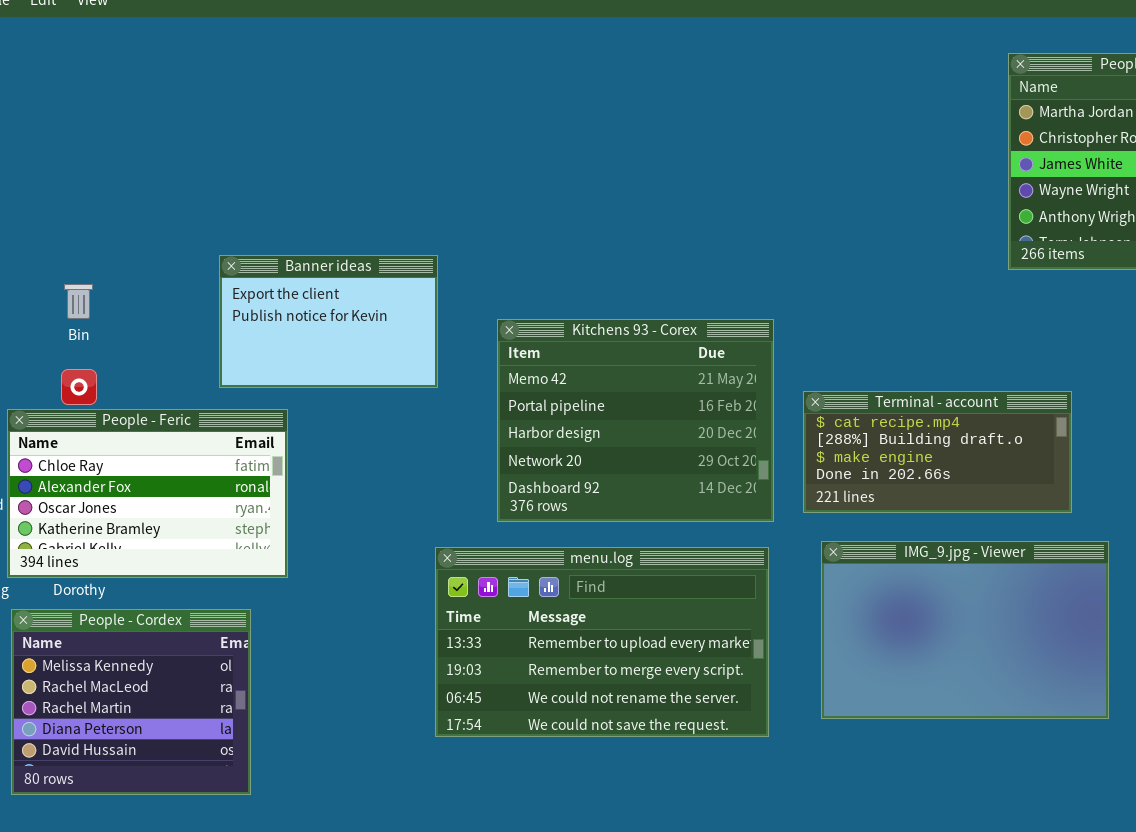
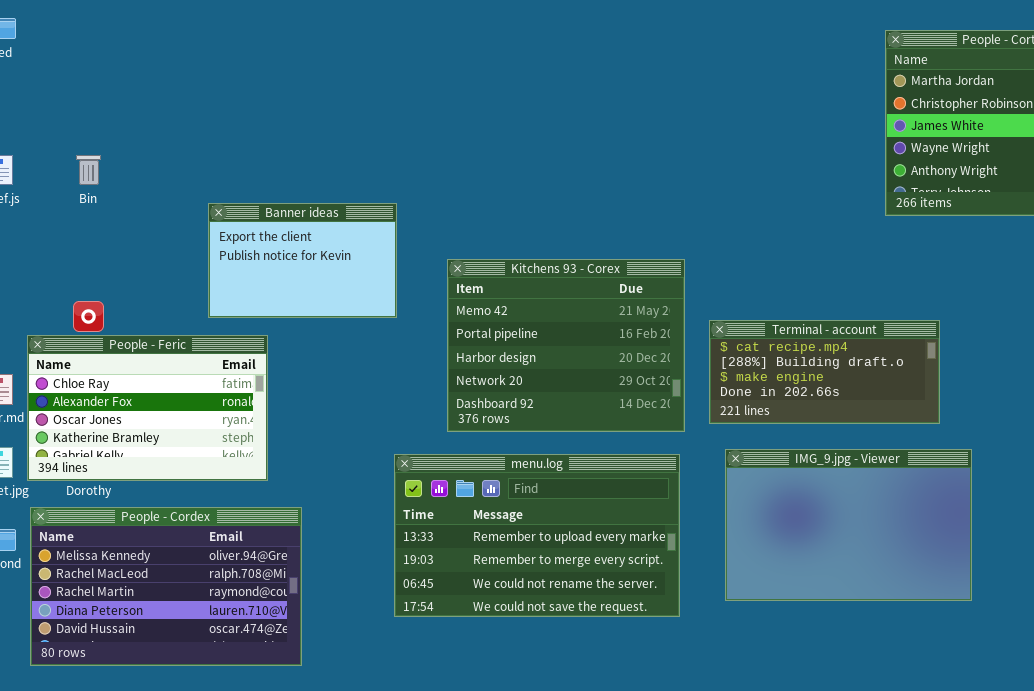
Bin: [64,284,93,319] -> [76,155,101,185], moved
People - Cordex: [11,609,251,795] -> [30,507,302,666], resized

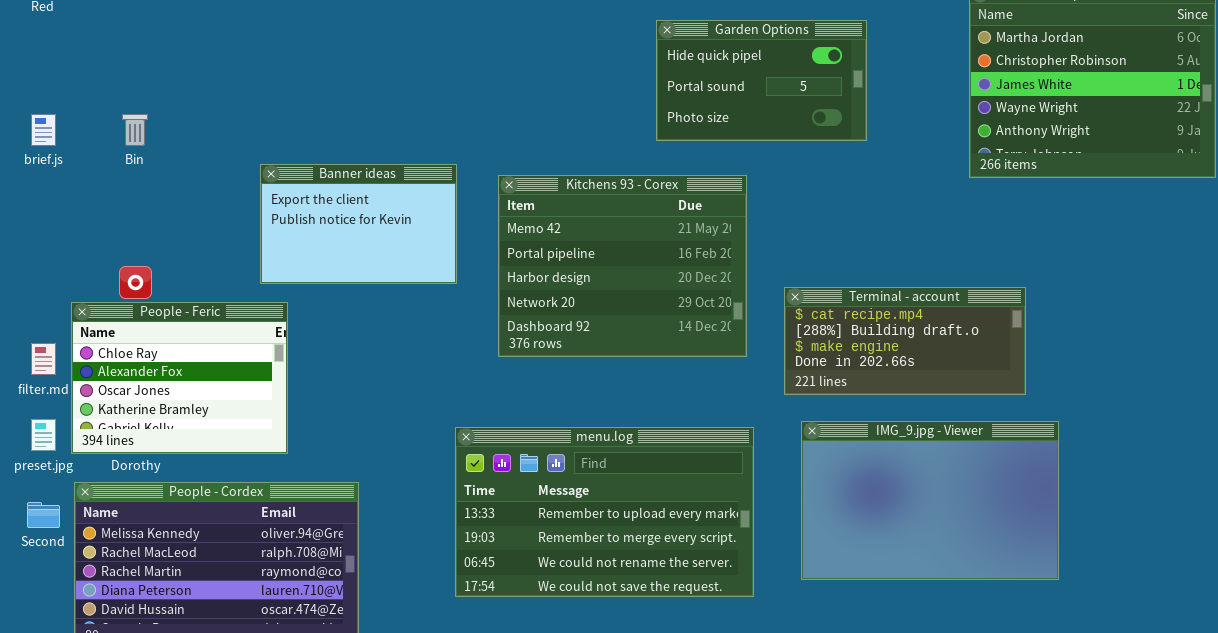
Garden Options: none -> [656,20,867,141], opened
Kitchens 93 - Corex: [447,259,685,432] -> [498,175,747,357], moved
People - Feric: [27,335,268,481] -> [71,302,288,454], resized

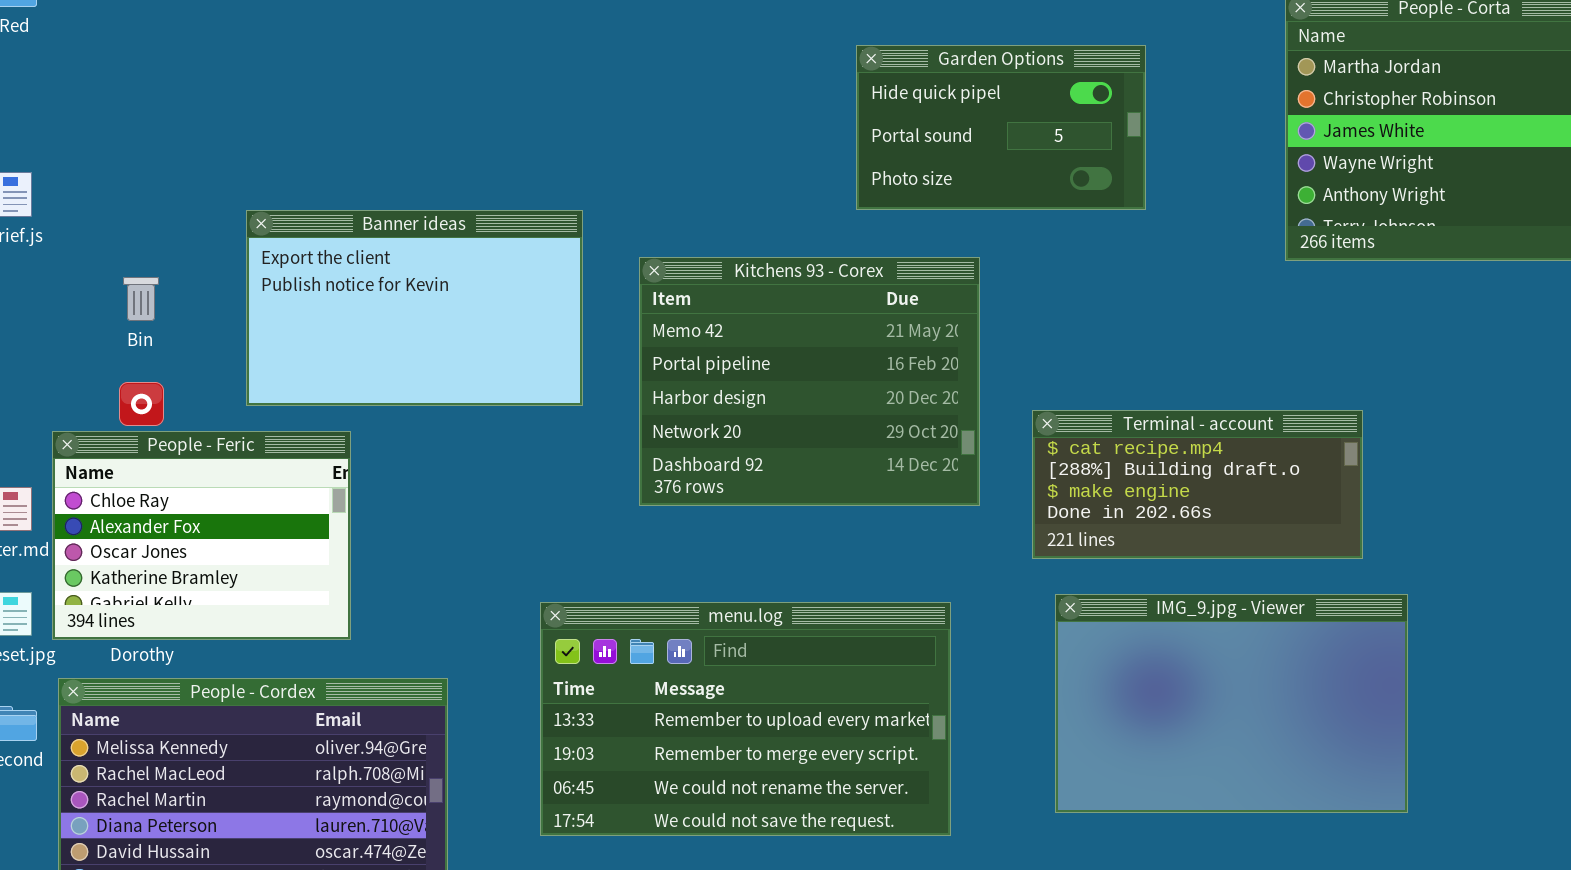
Bin: [122,114,148,146] -> [123,277,159,321], moved
Banner ideas: [260,164,457,284] -> [246,210,583,406], resized
menu.log: [455,427,754,597] -> [540,602,951,836], moved

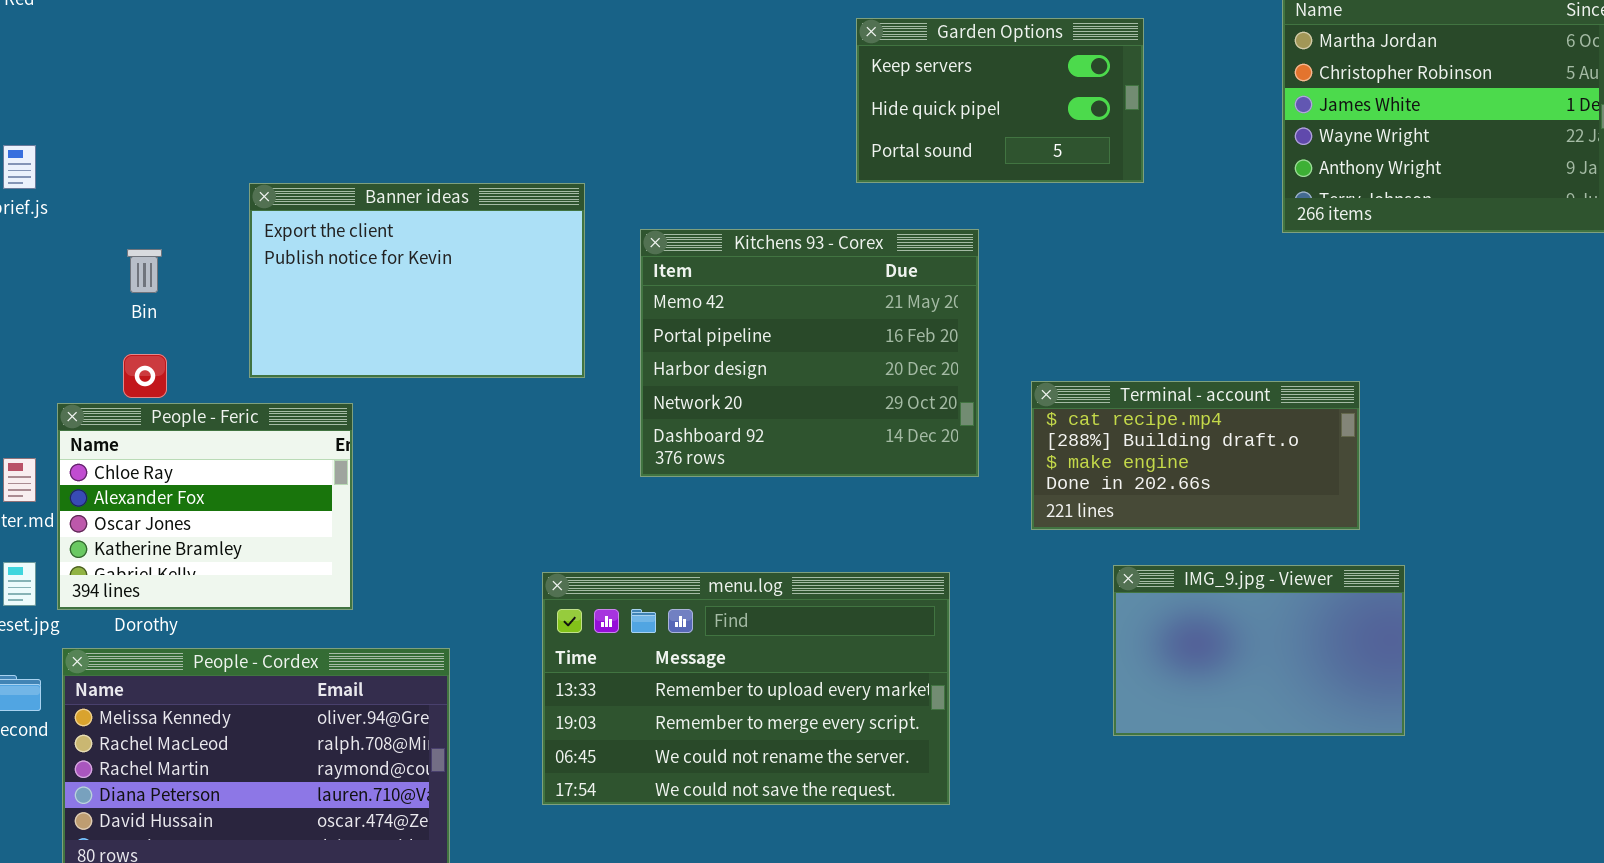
Garden Options: [856,45,1146,210] -> [856,18,1144,183], scrolled up 1 row
IMG_9.jpg - Viewer: [1055,594,1408,813] -> [1113,565,1405,736], resized

